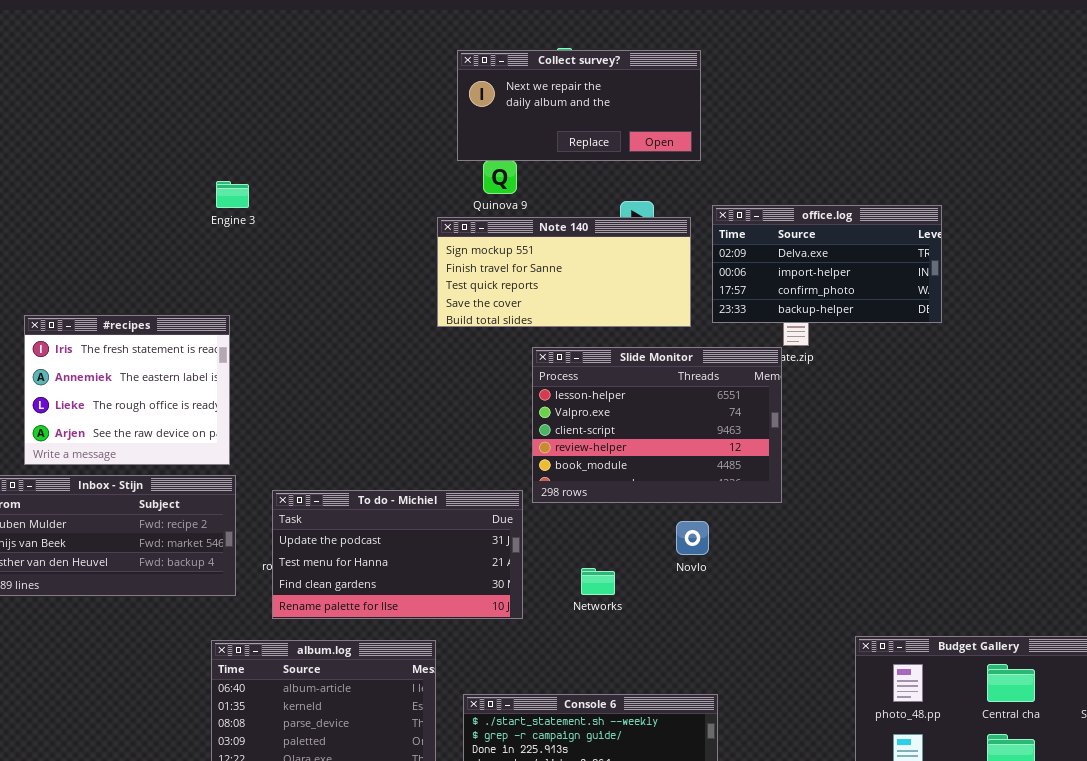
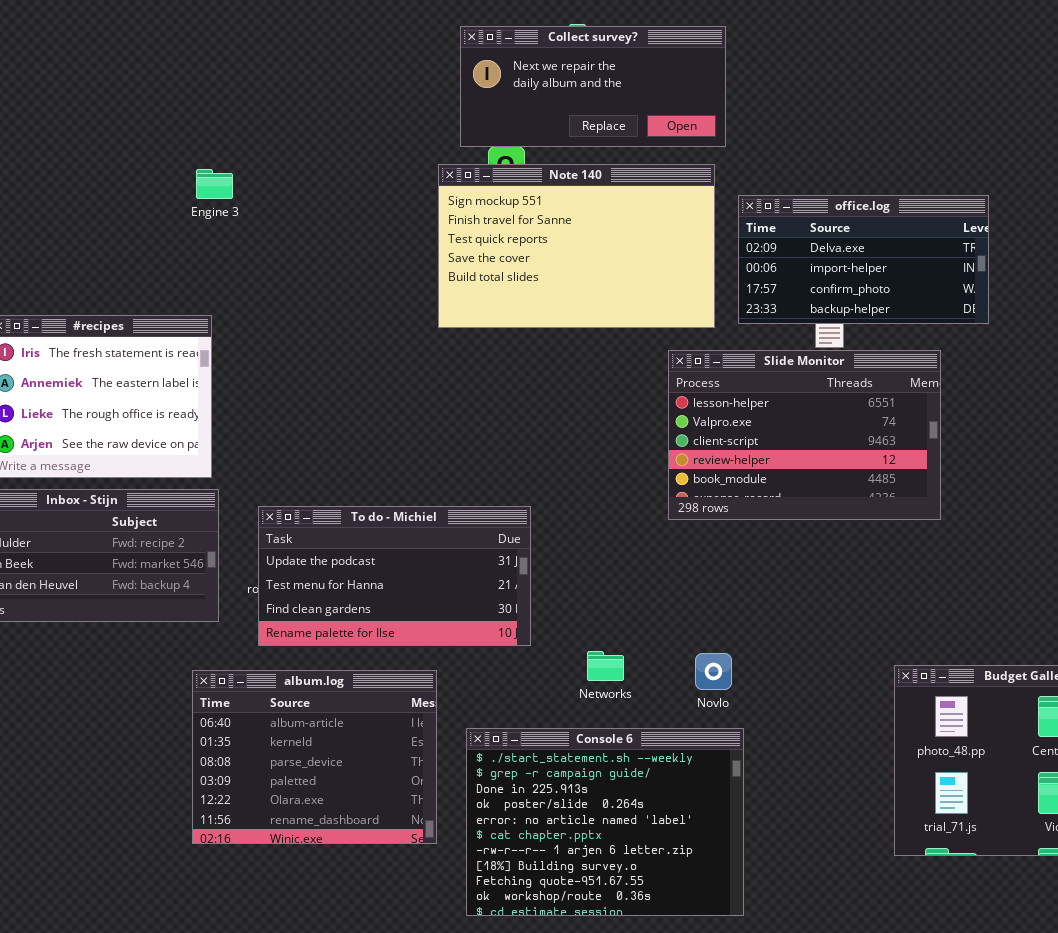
Note 140: [437,217,691,327] -> [438,164,715,328], resized
Slide Monitor: [532,347,782,503] -> [668,350,941,520], moved
Novlo: [676,521,709,555] -> [695,653,732,690], moved
Networks: [581,568,615,595] -> [587,651,624,681], moved

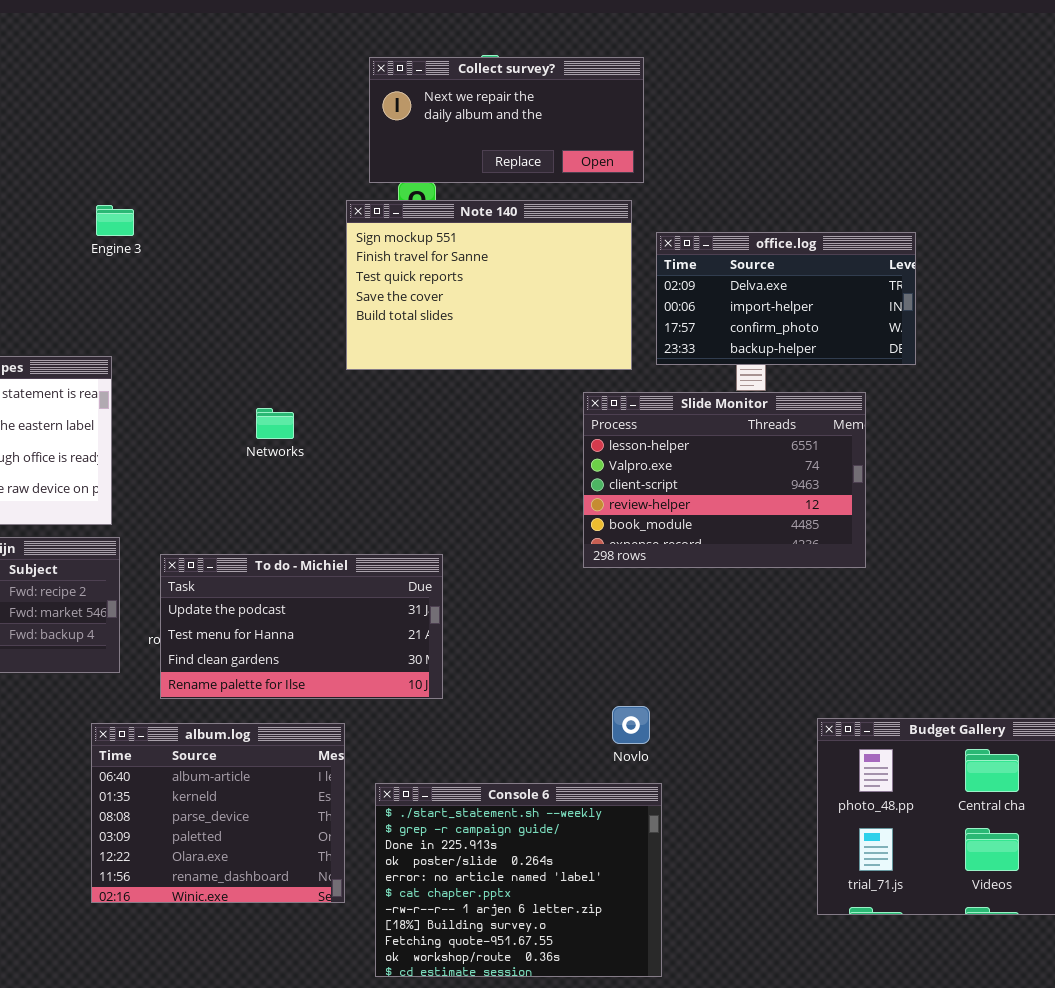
Networks: [587,651,624,681] -> [256,408,294,439], moved

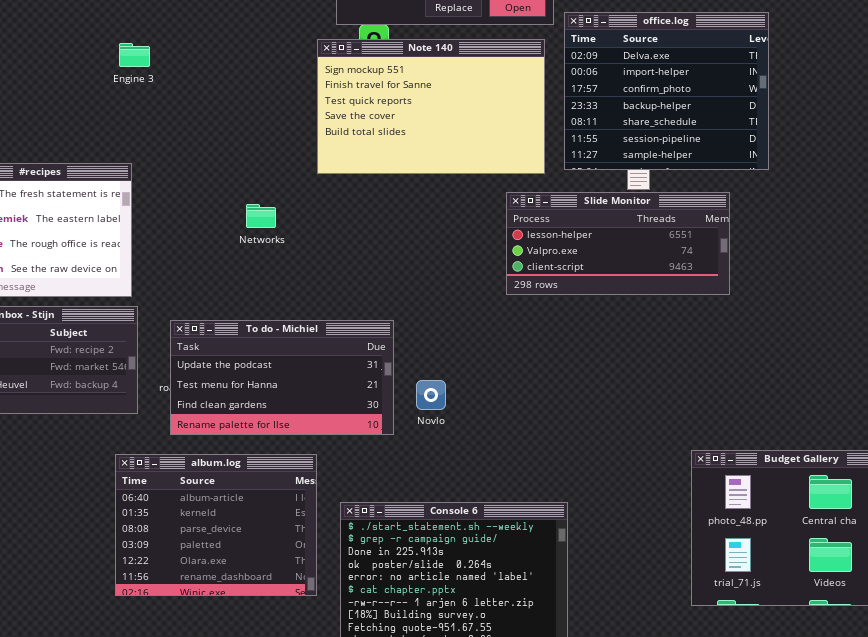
office.log: [656,232,916,365] -> [564,12,769,170], resized
Slide Monitor: [583,392,866,568] -> [506,192,730,295], resized
Novlo: [612,706,650,744] -> [416,380,446,410], moved

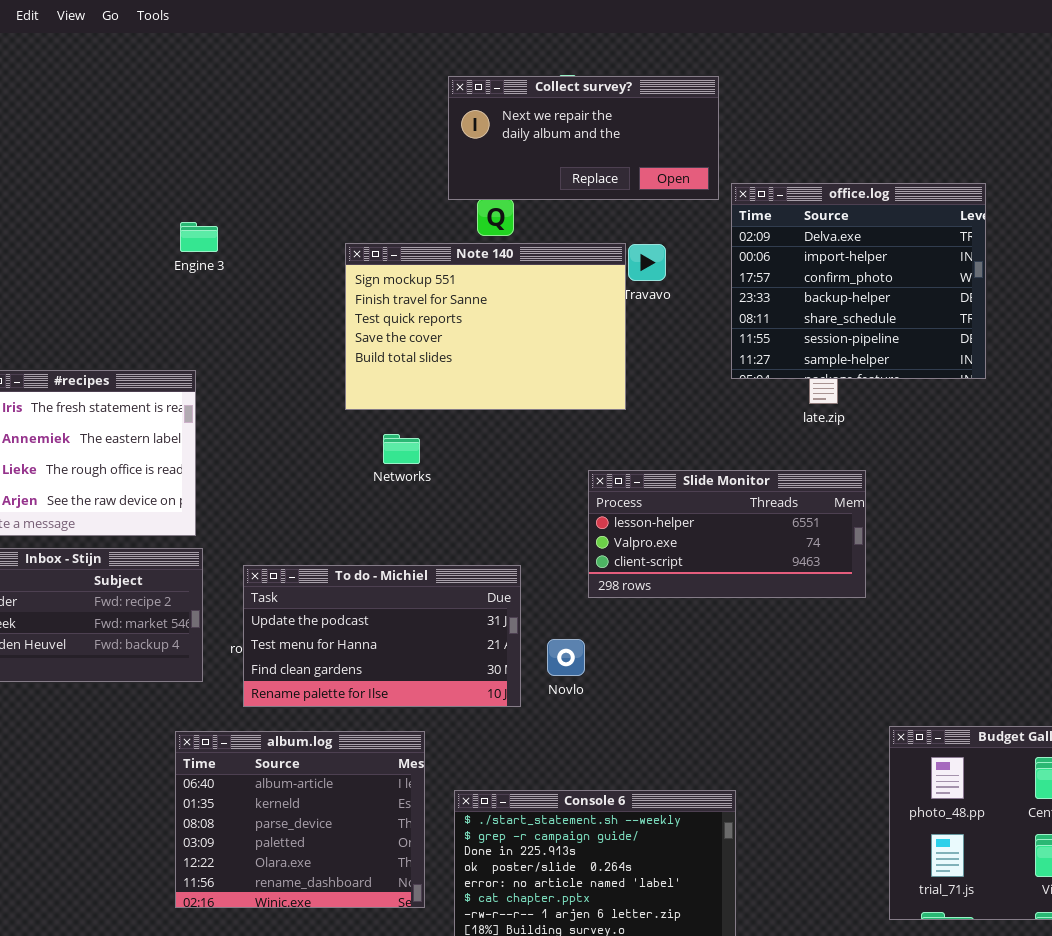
Note 140: [317,39,545,174] -> [345,243,626,410], moved
Slide Monitor: [506,192,730,295] -> [588,470,866,598], moved
Networks: [246,204,276,228] -> [383,434,420,464], moved

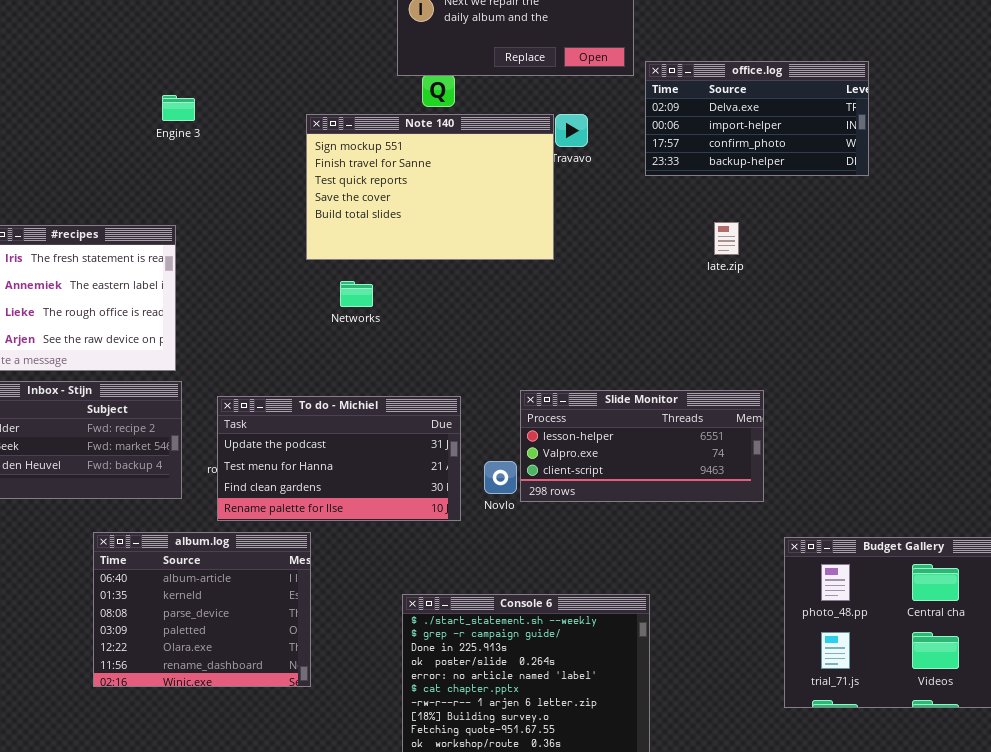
office.log: [731,183,986,379] -> [645,61,869,176], resized
Slide Monitor: [588,470,866,598] -> [520,390,764,502], moved
album.log: [175,731,425,908] -> [93,532,311,687], moved

